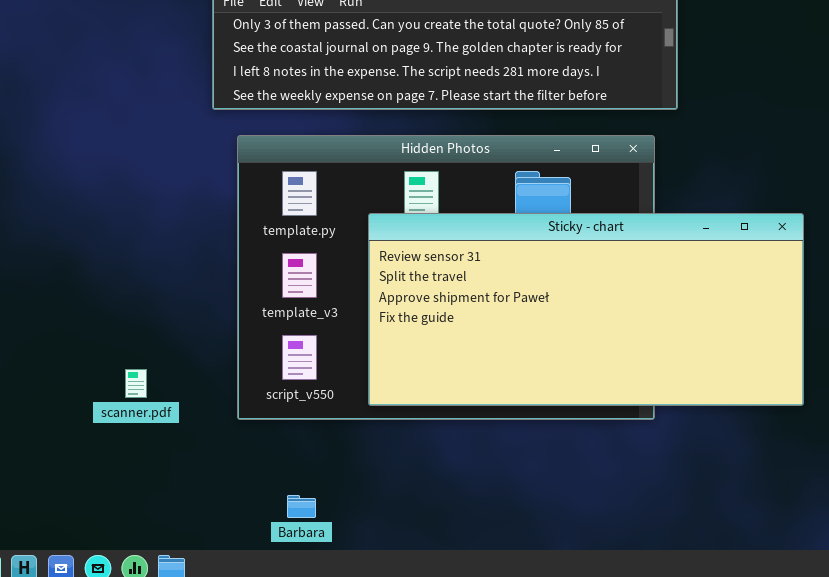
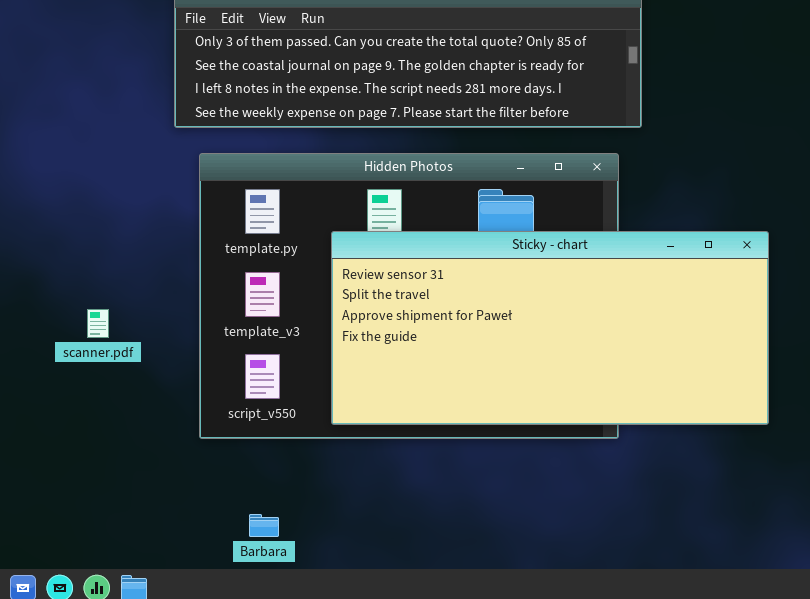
scanner.pdf: [125,369,147,398] -> [87,309,109,338], moved

